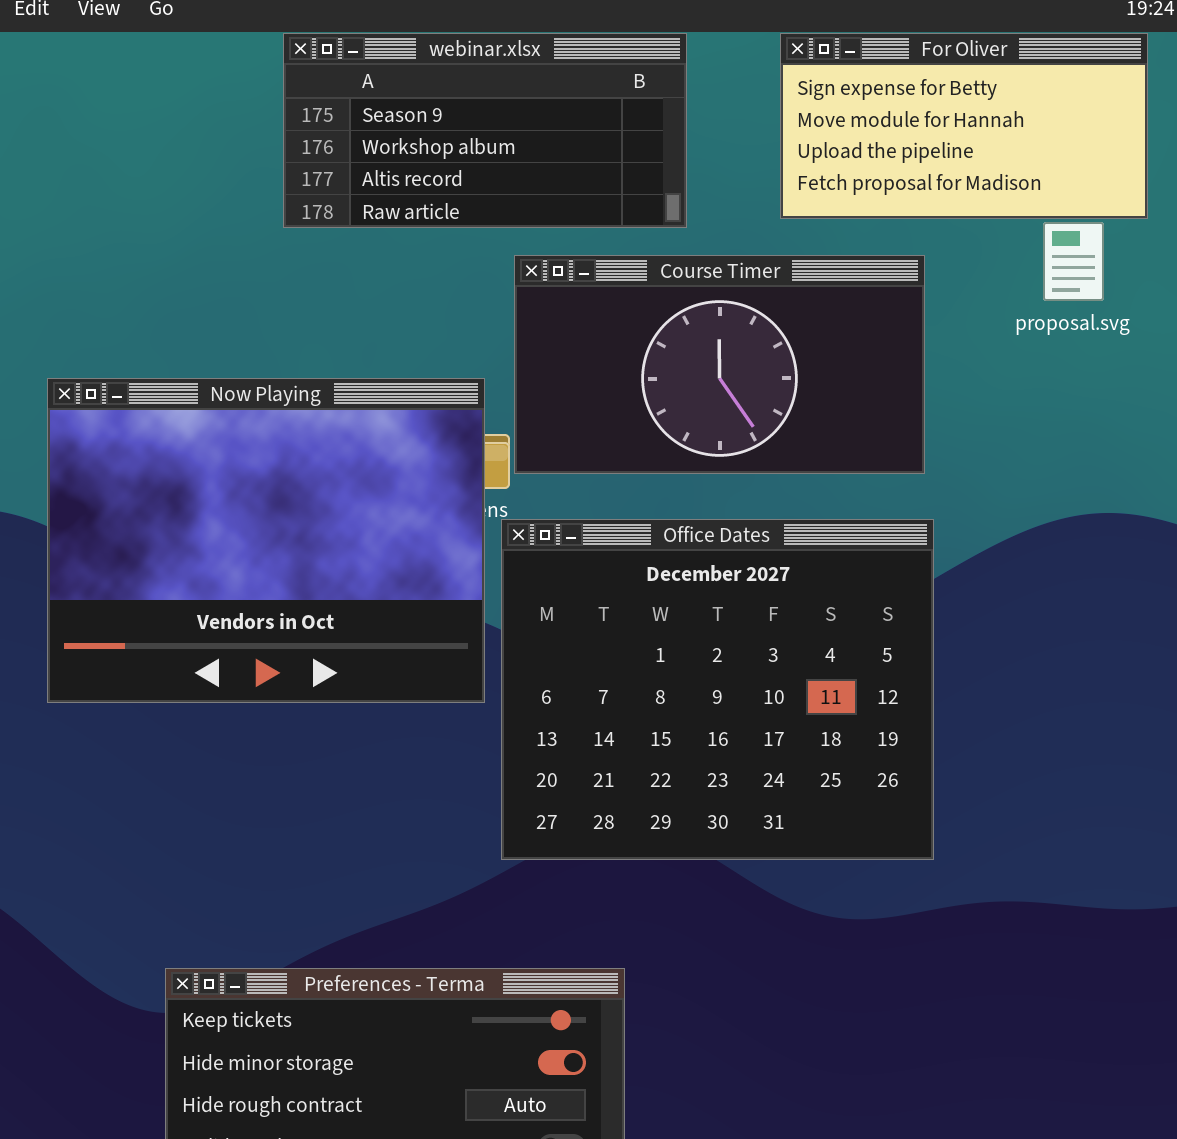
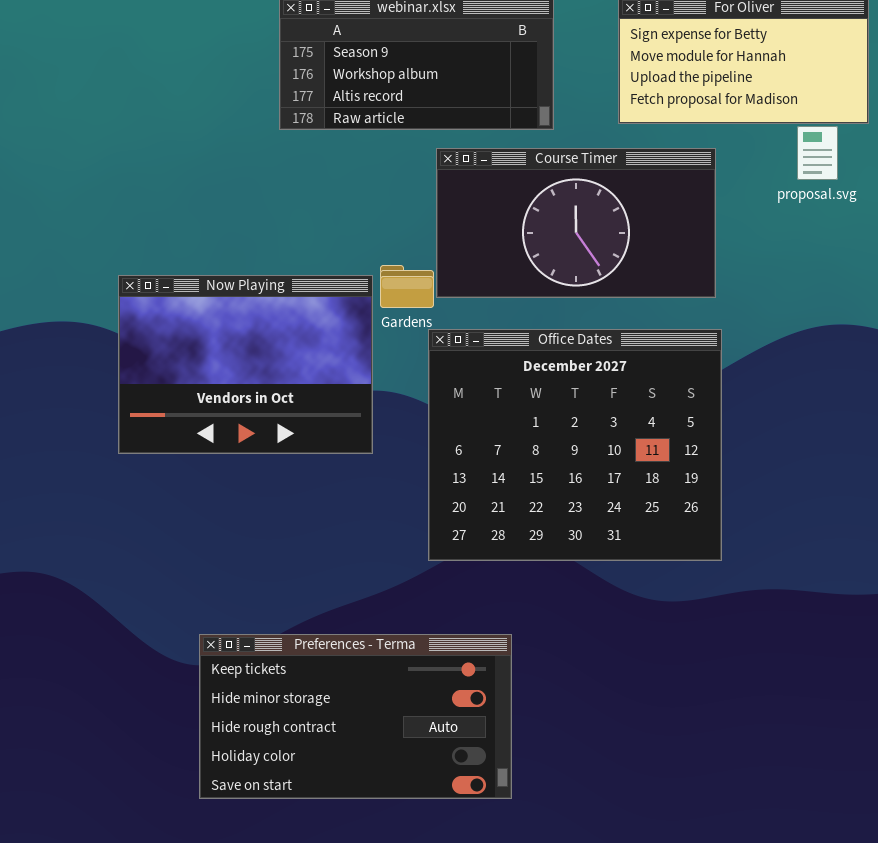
Now Playing: [47,378,485,703] -> [118,275,373,454], resized

